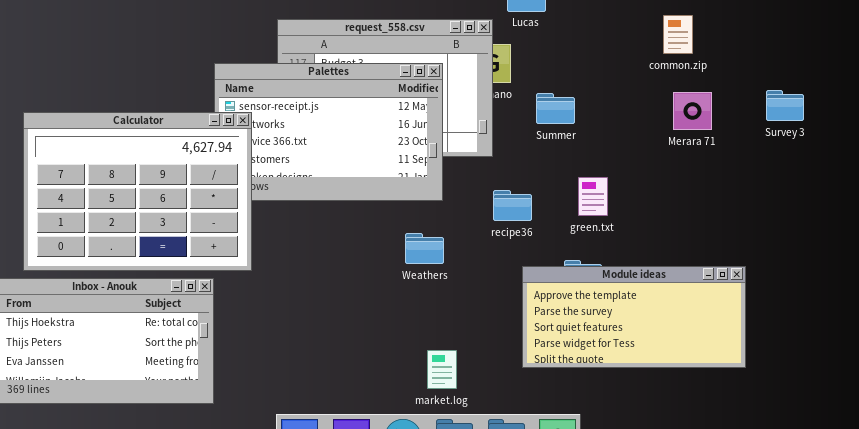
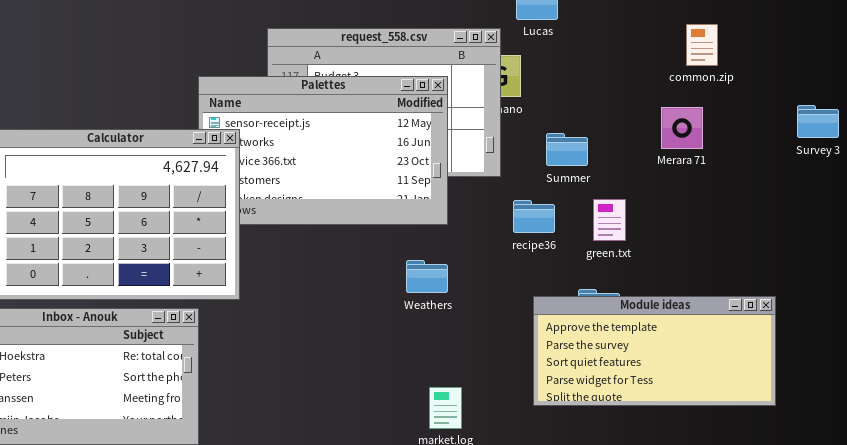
Merara 71: [673,92,712,130] -> [661,107,703,149], moved
Summer: [536,93,575,124] -> [546,133,588,166], moved
recipe36: [493,190,532,221] -> [513,200,555,233], moved

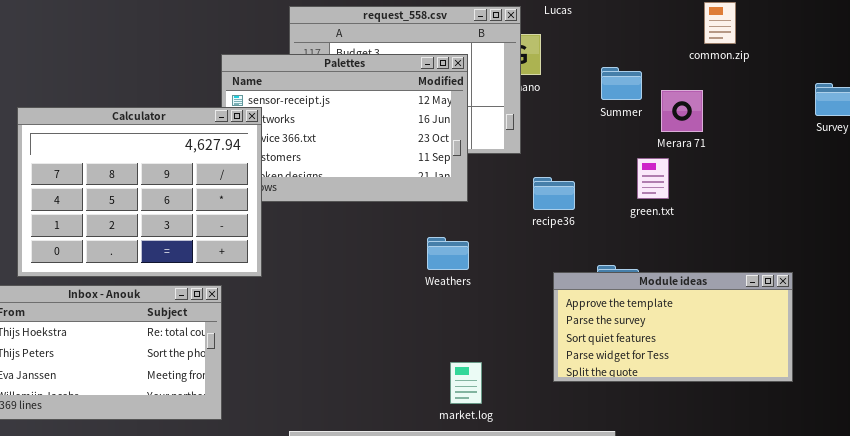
Merara 71: [661,107,703,149] -> [661,90,703,132], moved
Summer: [546,133,588,166] -> [601,67,642,100], moved
green.txt: [593,199,626,241] -> [637,158,669,199], moved

